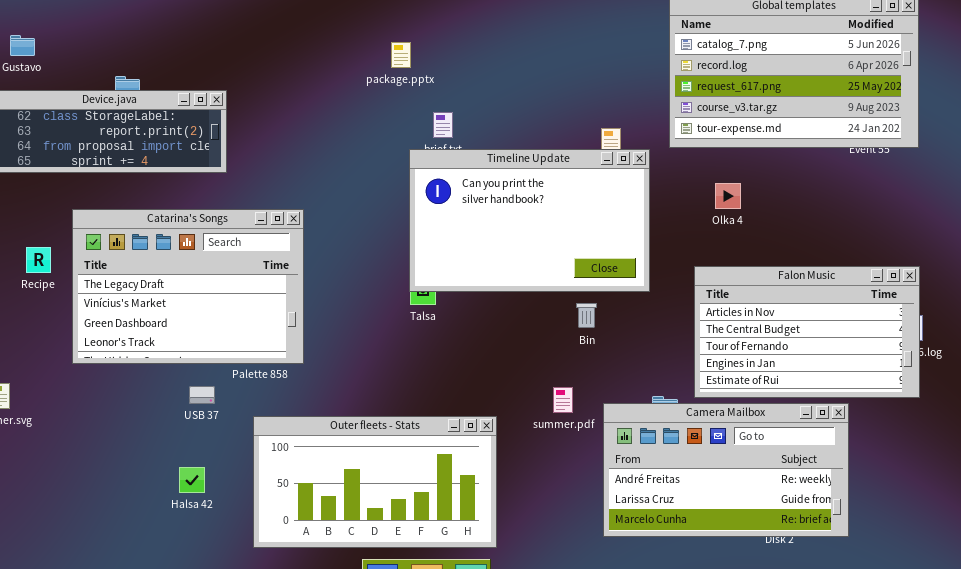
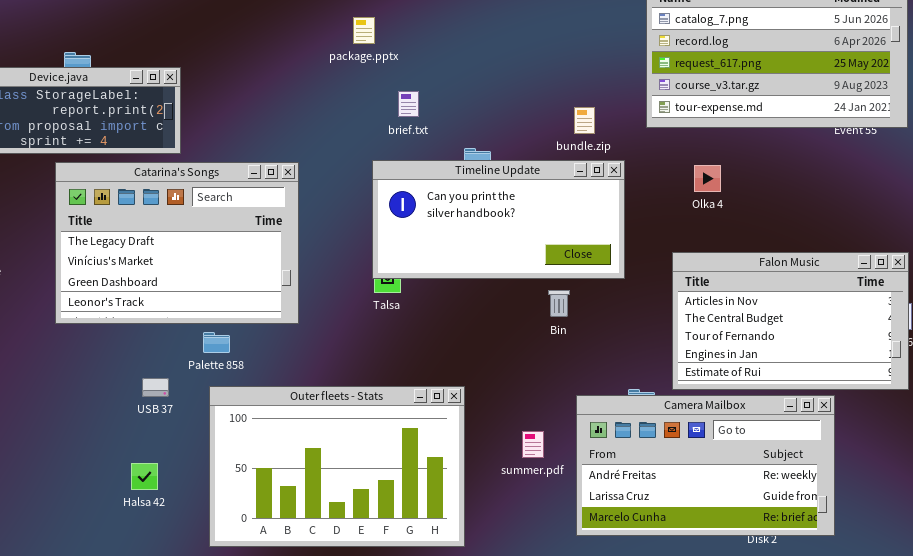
Timeline Update: [409,149,650,292] -> [372,160,625,279], resized
Catarina's Songs: [72,209,304,364] -> [55,162,299,324], moved
summer.pdf: [553,387,573,413] -> [522,431,544,458], moved
Outer fleets - Stats: [253,416,497,548] -> [209,386,465,547], resized

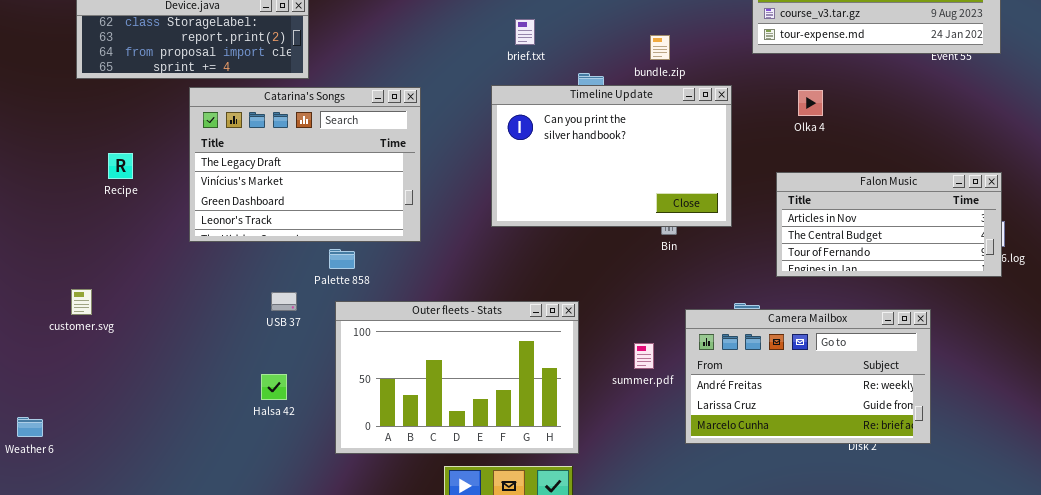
bundle.zip: [574,107,595,134] -> [650,35,670,60], moved
Timeline Update: [372,160,625,279] -> [491,85,732,227], resized
Falon Music: [672,252,909,390] -> [776,172,1002,277], resized

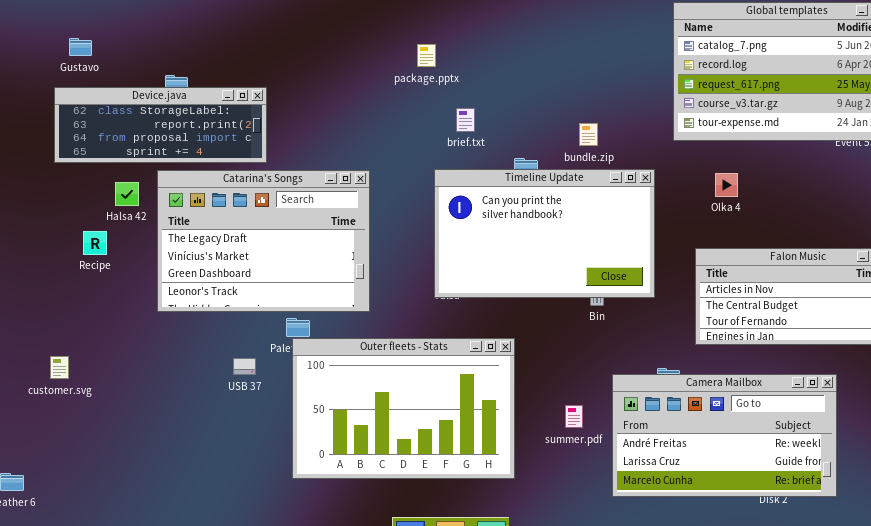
Outer fleets - Stats: [335,301,579,454] -> [292,338,515,479], moved
Halsa 42: [261,374,287,400] -> [115,182,139,206], moved

